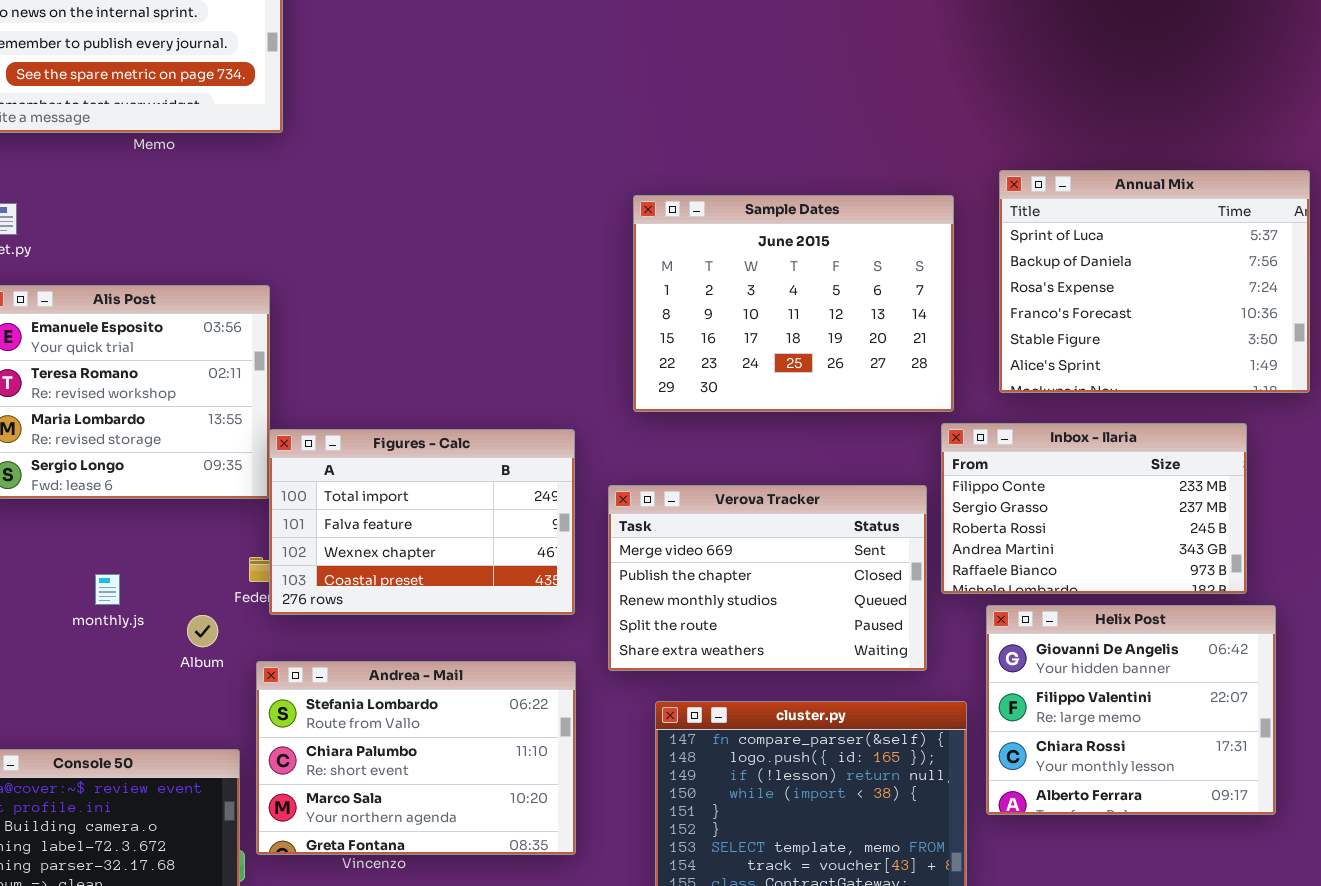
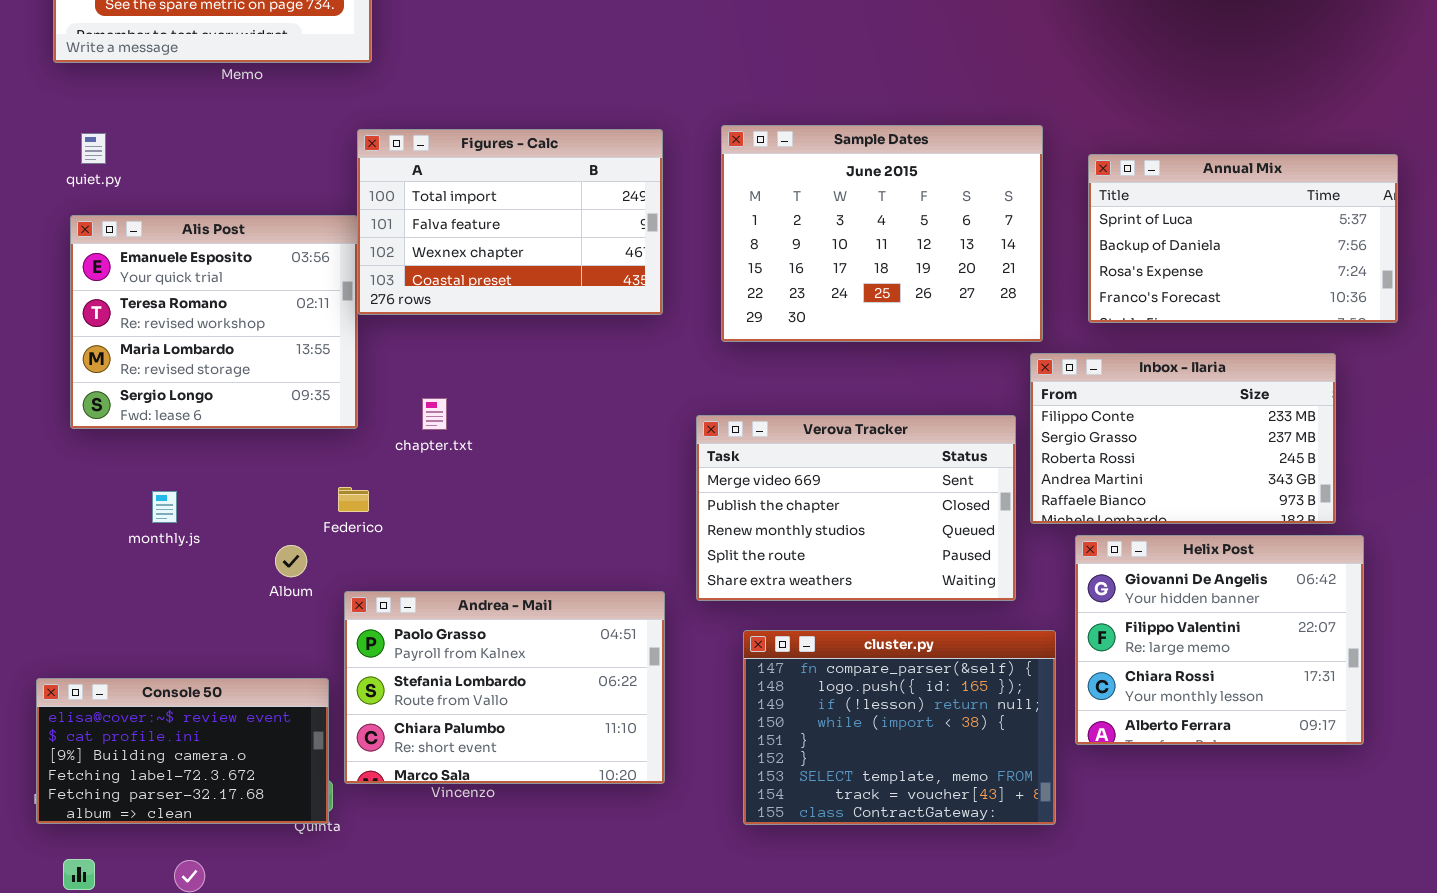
Annual Mix: [999,170,1310,393] -> [1088,154,1398,323], resized
Figures - Calc: [269,429,575,615] -> [357,129,663,315], moved
monthly.js: [95,574,120,605] -> [152,491,177,523], moved
Andrea - Mail: [256,661,576,855] -> [344,591,665,784], scrolled up 1 row

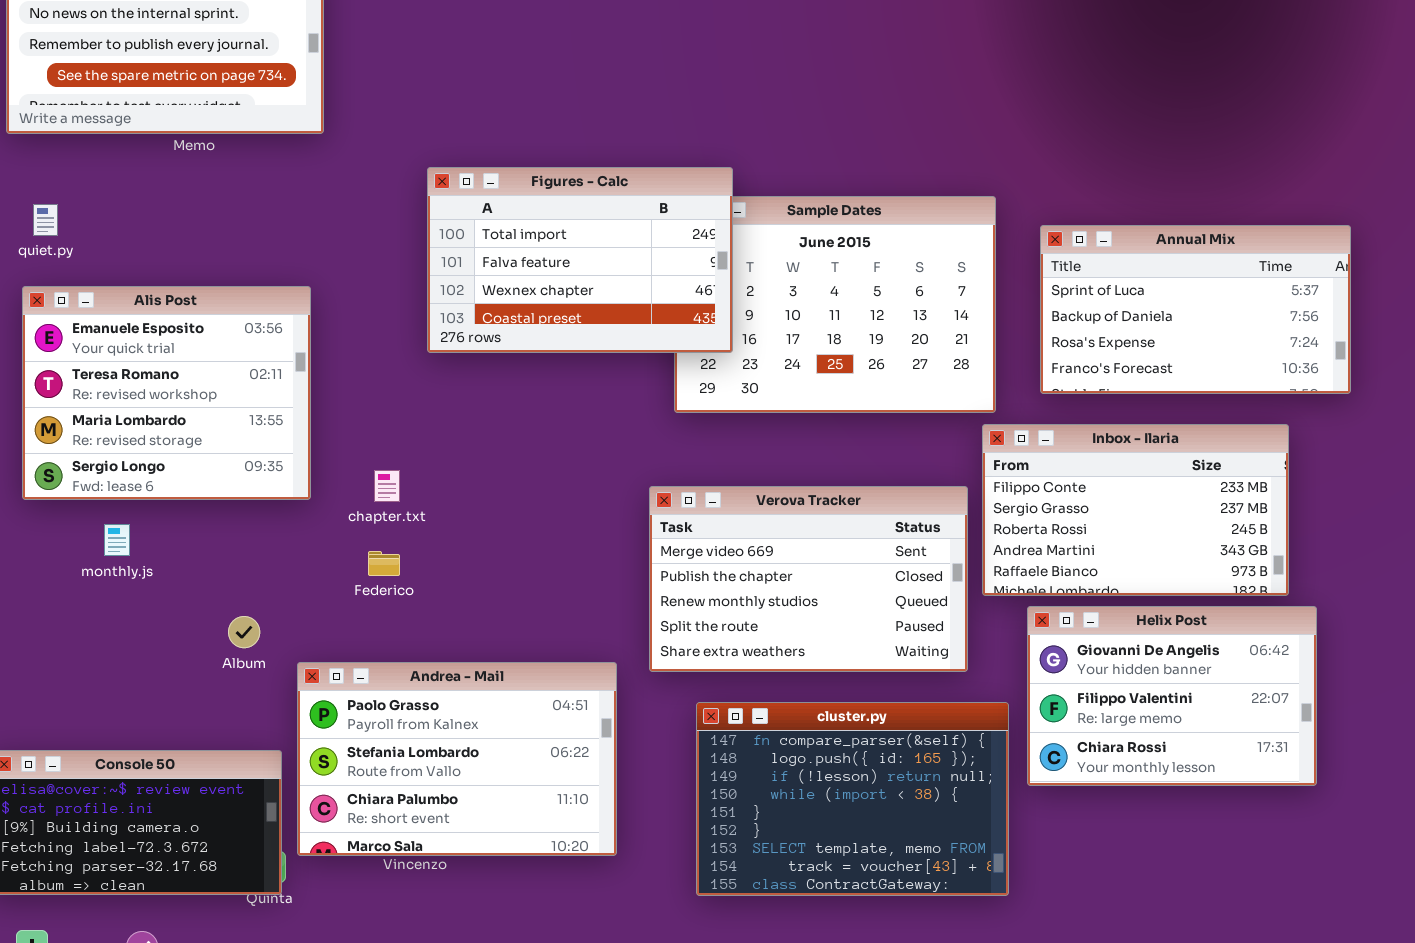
Figures - Calc: [357,129,663,315] -> [427,167,733,353], moved
Federico: [338,487,369,512] -> [368,551,400,576], moved
monthly.js: [152,491,177,523] -> [104,524,130,556], moved
Helix Post: [1075,535,1364,745] -> [1027,606,1317,786], resized

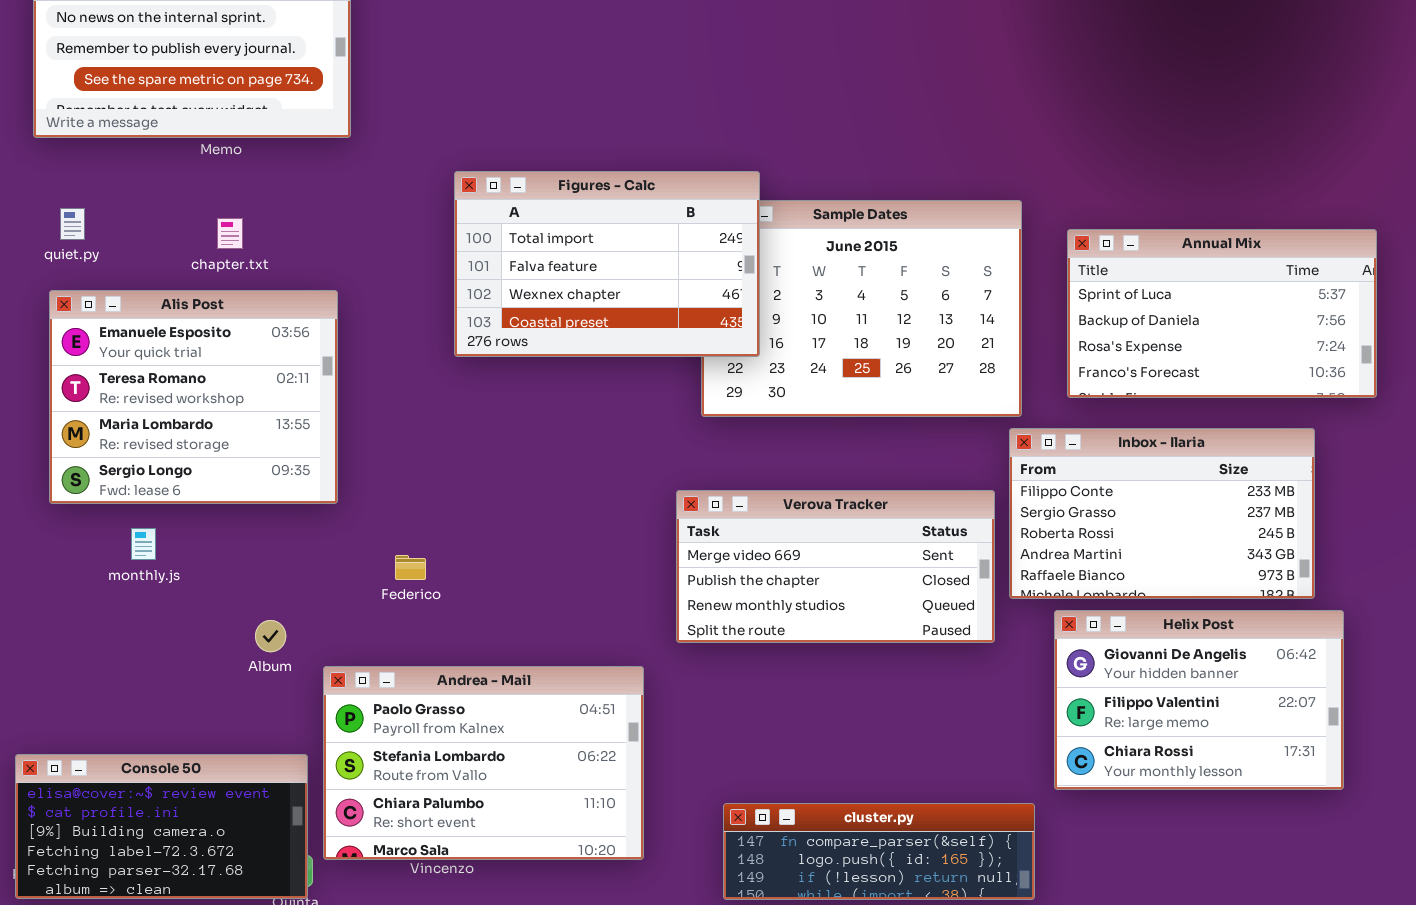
chapter.txt: [374,470,400,502] -> [217,218,243,249], moved
Verova Tracker: [649,486,968,672] -> [676,490,995,643], resized
cluster.py: [696,702,1009,896] -> [723,803,1035,900], resized

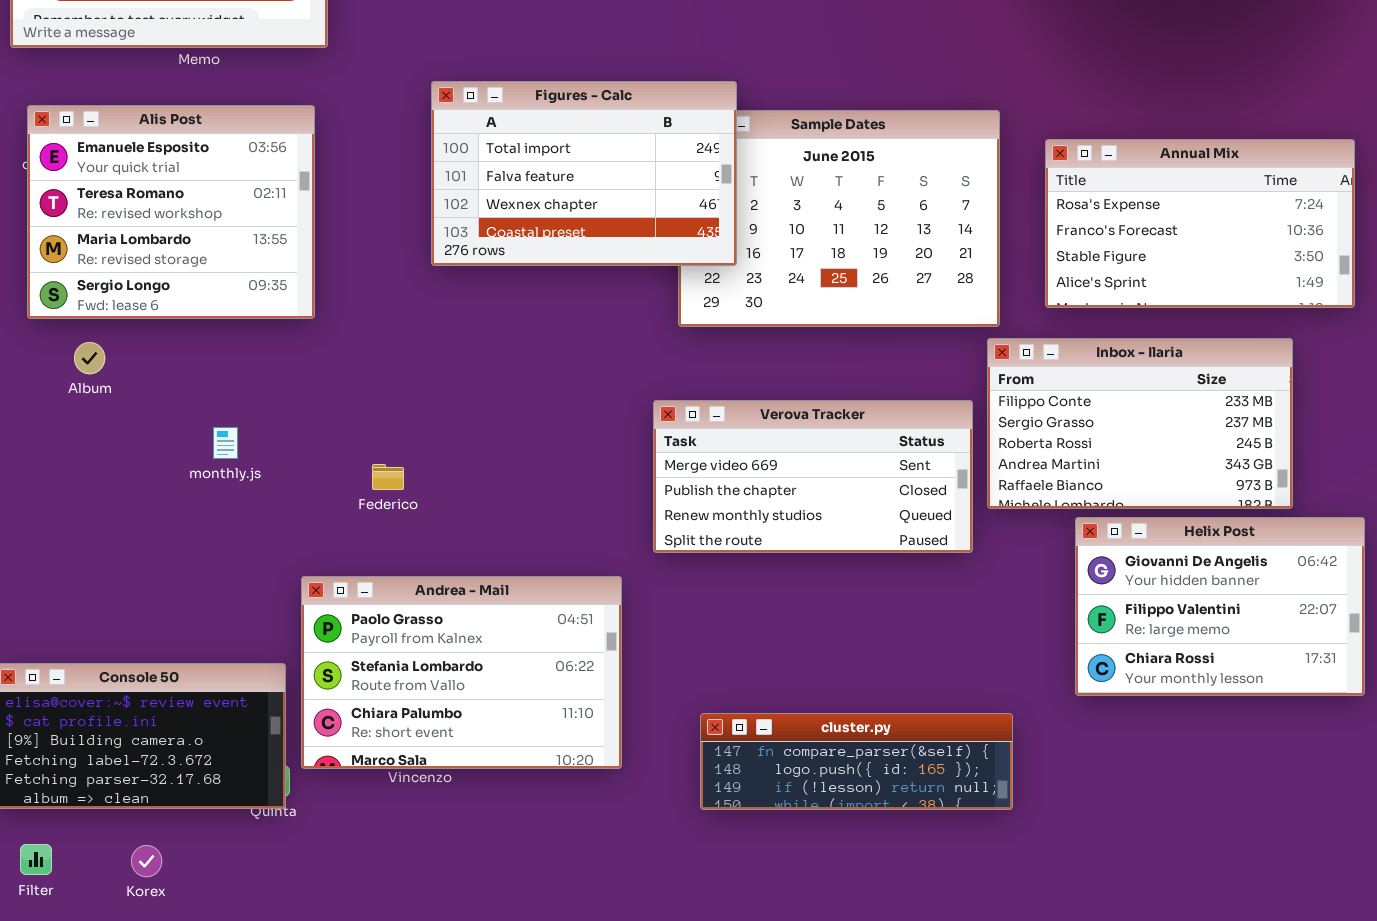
Annual Mix: [1067,229,1377,398] -> [1045,139,1355,308], scrolled down 2 rows
Alis Post: [49,290,338,504] -> [27,105,315,319], moved
monthly.js: [131,528,156,560] -> [213,427,238,459], moved
Helix Post: [1054,610,1344,790] -> [1075,517,1365,696], moved
Album: [255,620,286,652] -> [74,342,105,374], moved

